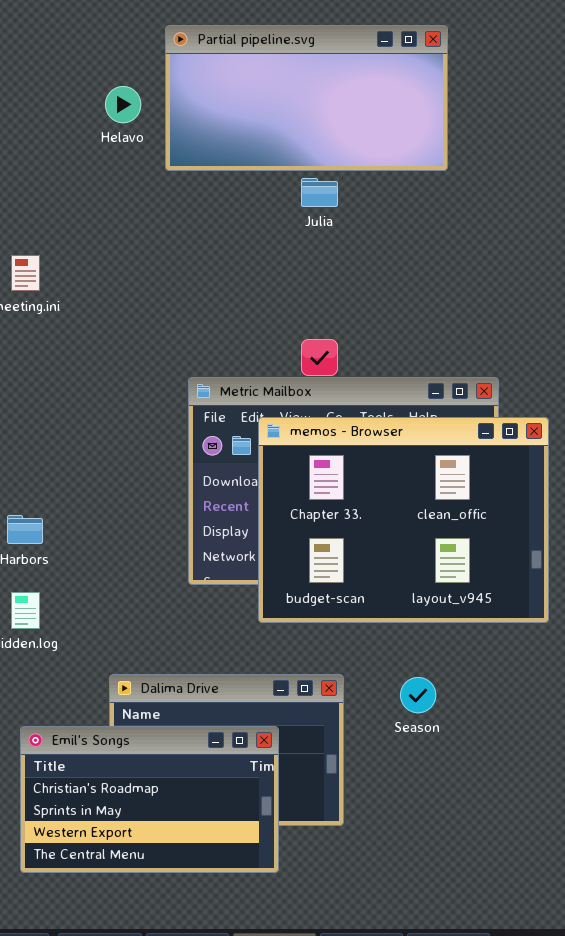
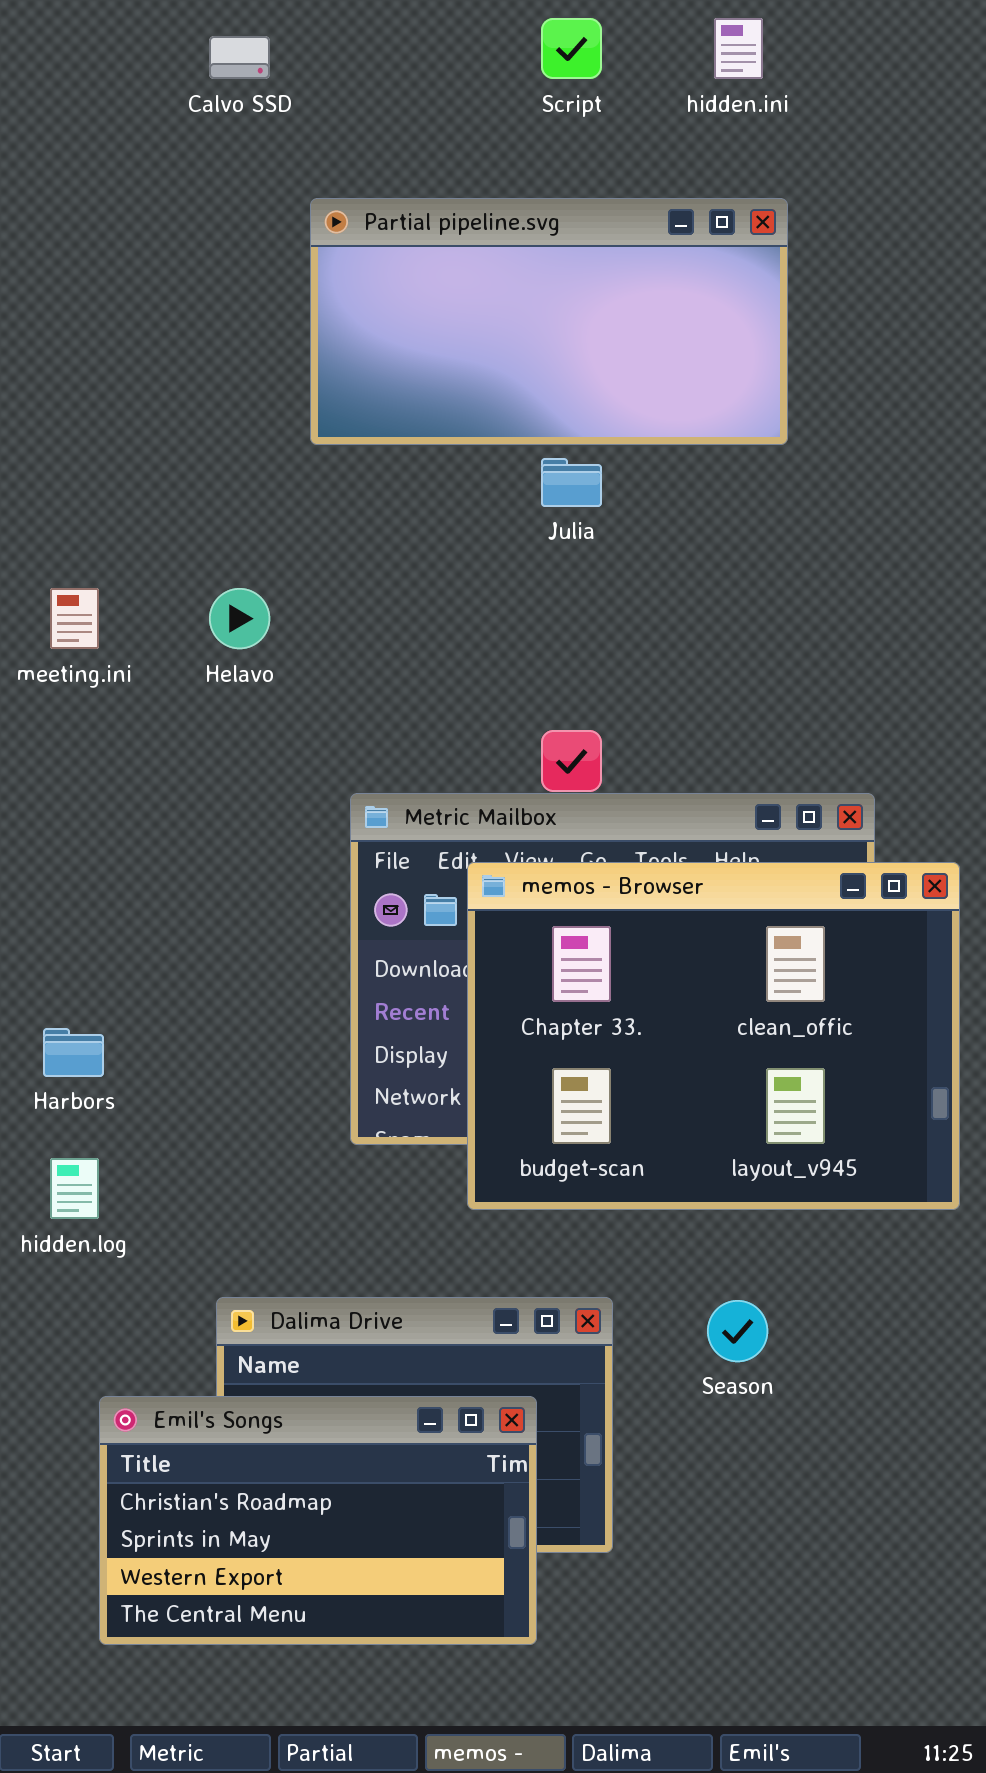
Helavo: [105,86,141,123] -> [209,588,270,649], moved
Emil's Songs: [20,726,279,873] -> [99,1396,537,1645], moved

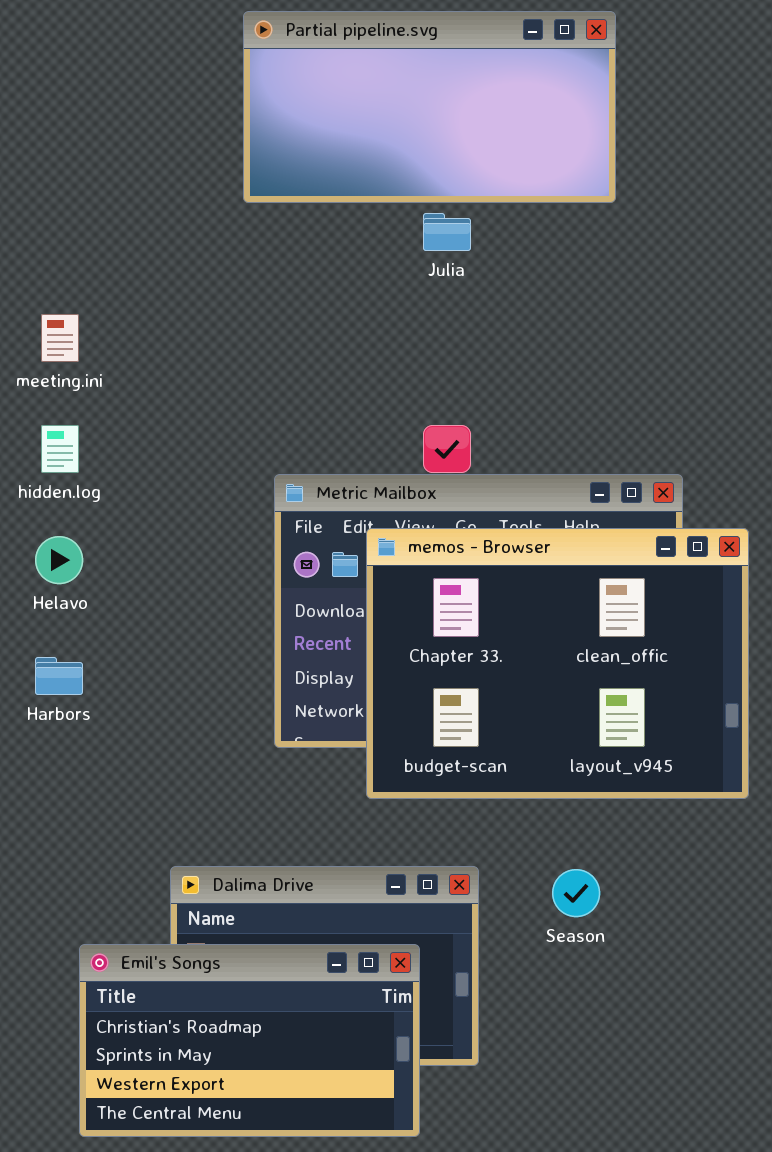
Helavo: [209,588,270,649] -> [35,536,83,584], moved
hidden.log: [50,1158,99,1219] -> [41,425,79,473], moved

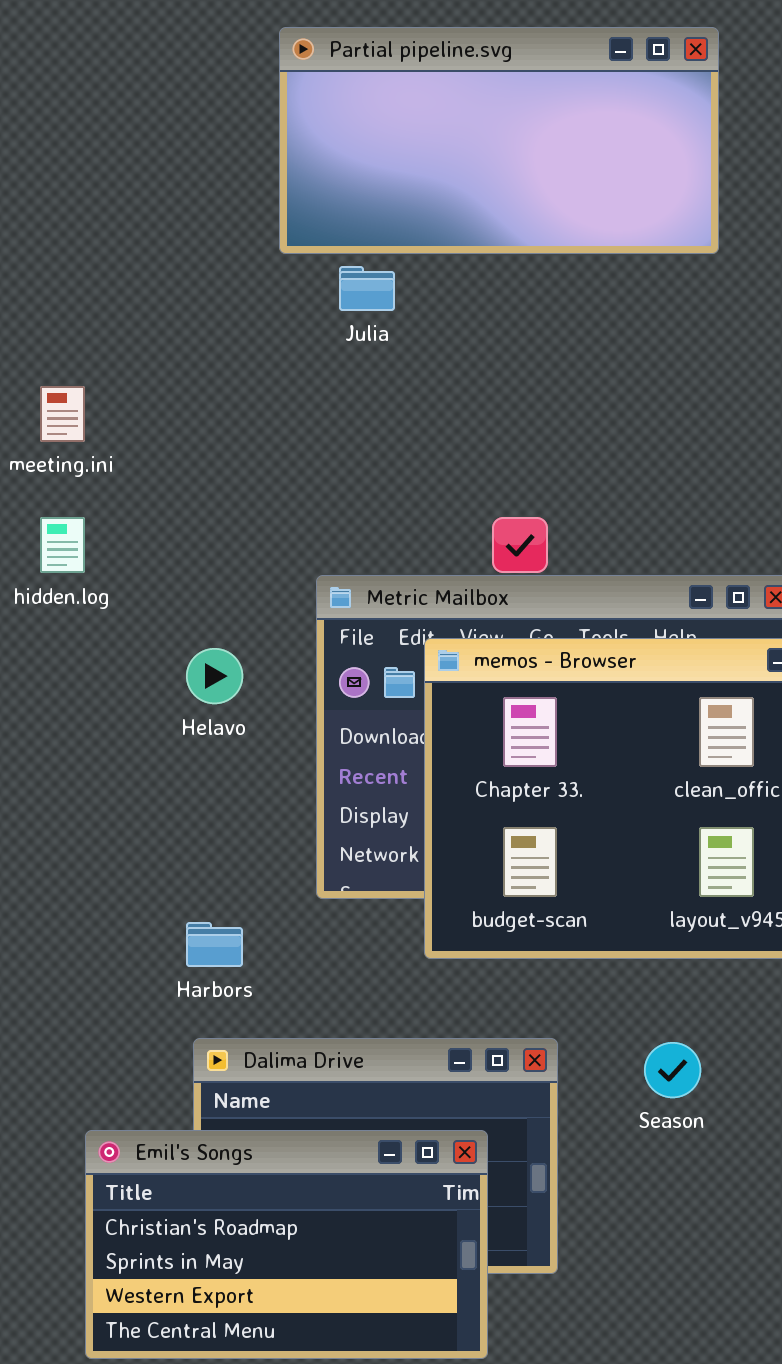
Julia: [423,213,471,251] -> [339,266,395,311], moved
Helavo: [35,536,83,584] -> [186,648,243,704], moved
Harbors: [35,657,83,695] -> [186,922,243,967], moved

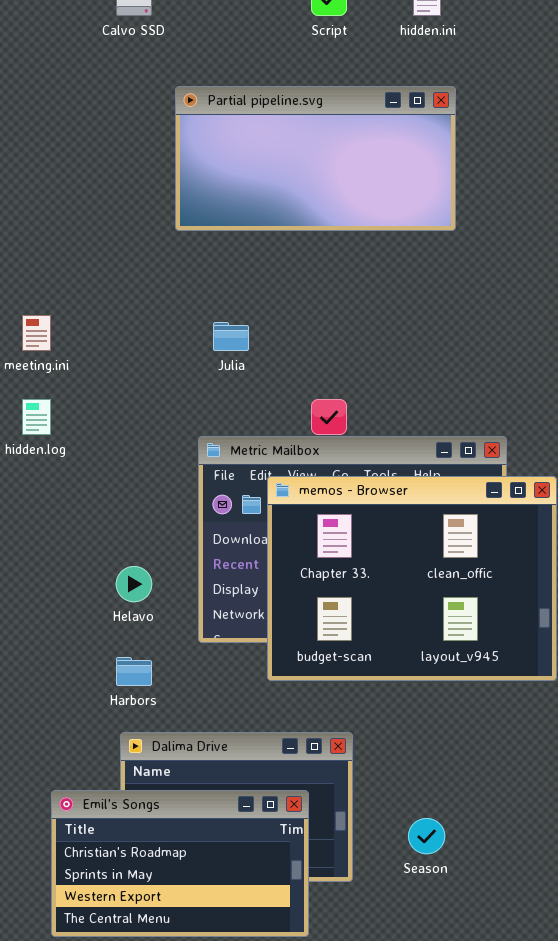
Julia: [339,266,395,311] -> [213,322,249,351], moved
Helavo: [186,648,243,704] -> [116,566,152,602], moved
Season: [644,1042,701,1098] -> [408,818,445,854], moved

